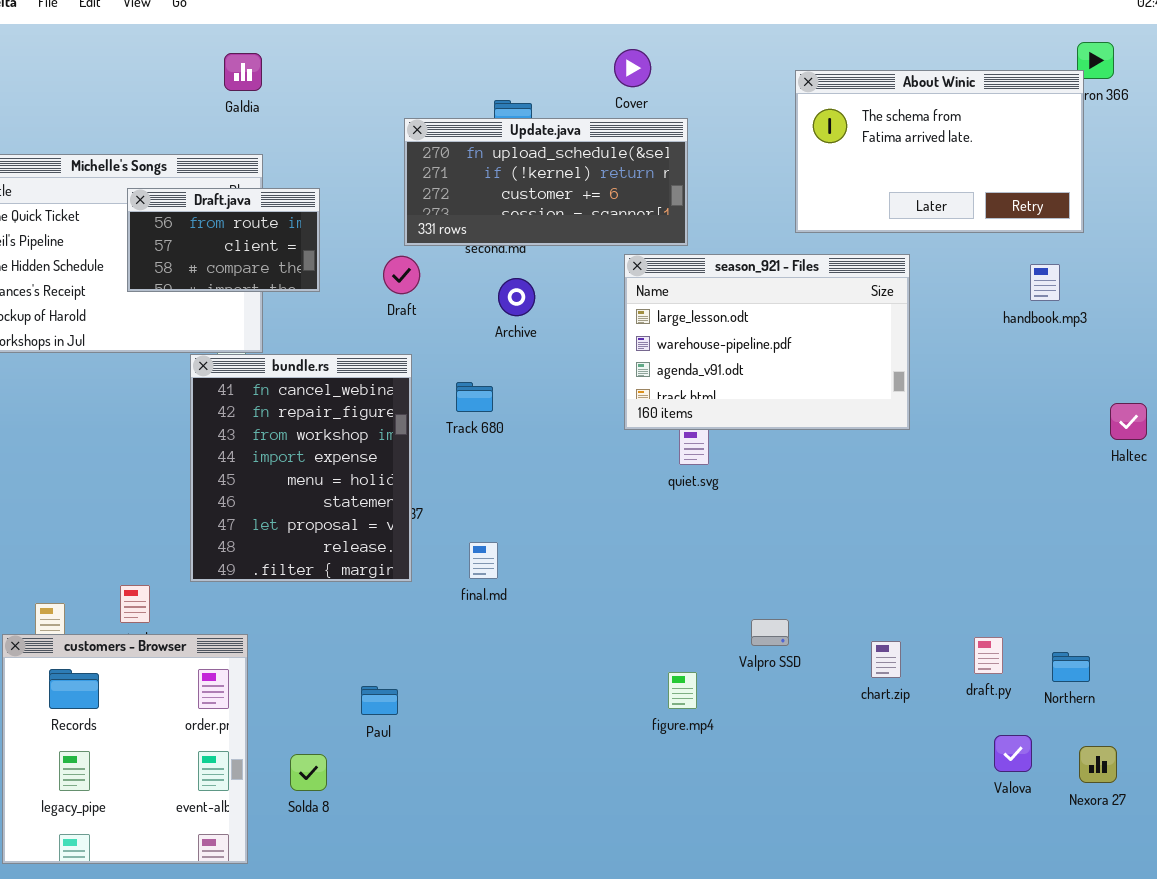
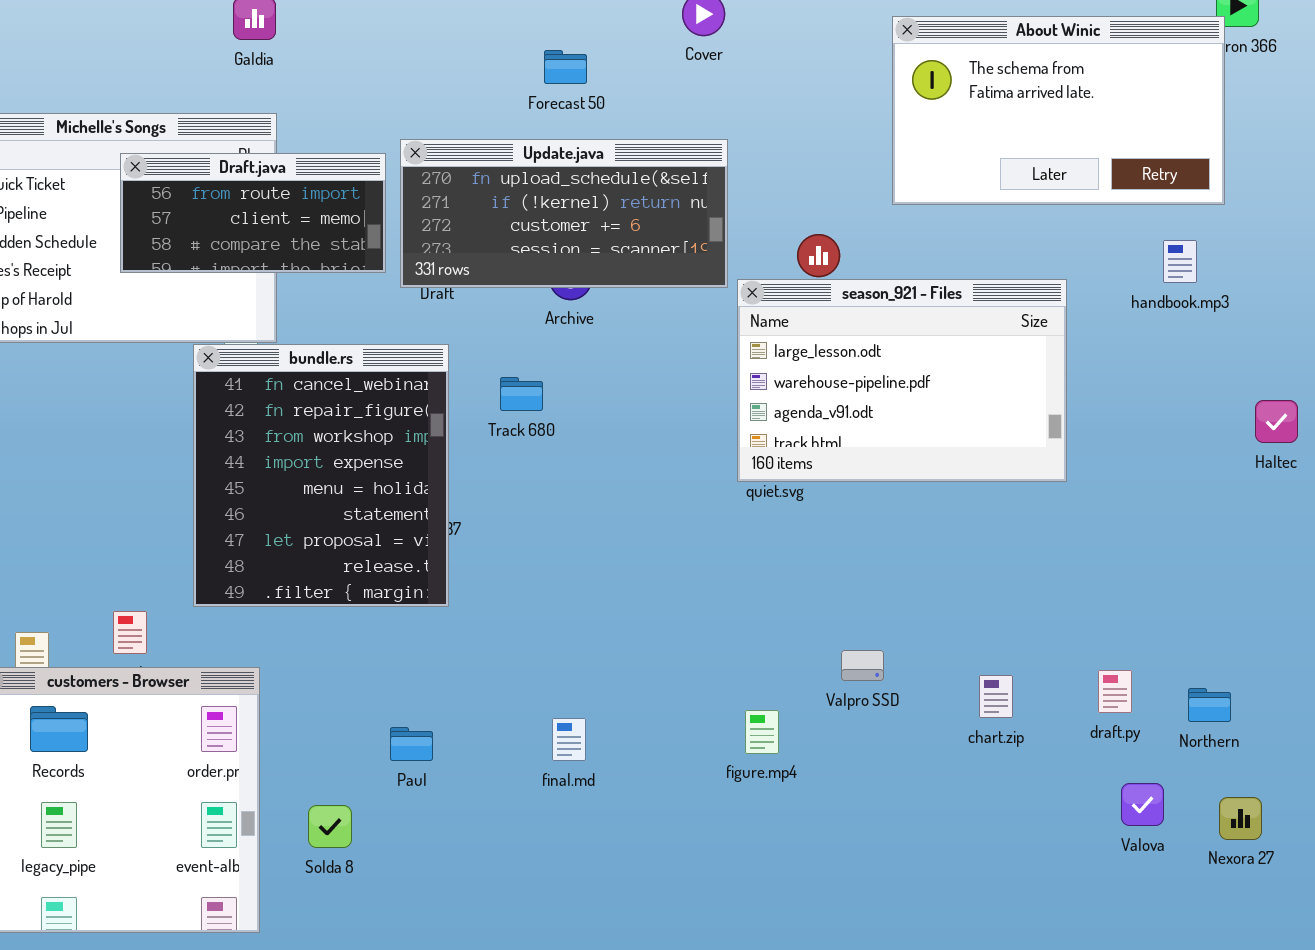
Update.java: [404,118,688,246] -> [400,139,728,288], moved
Draft.java: [127,188,320,292] -> [120,153,386,273], resized
season_921 - Files: [624,254,910,430] -> [737,279,1067,482], moved
final.md: [469,542,498,579] -> [552,718,586,761], moved

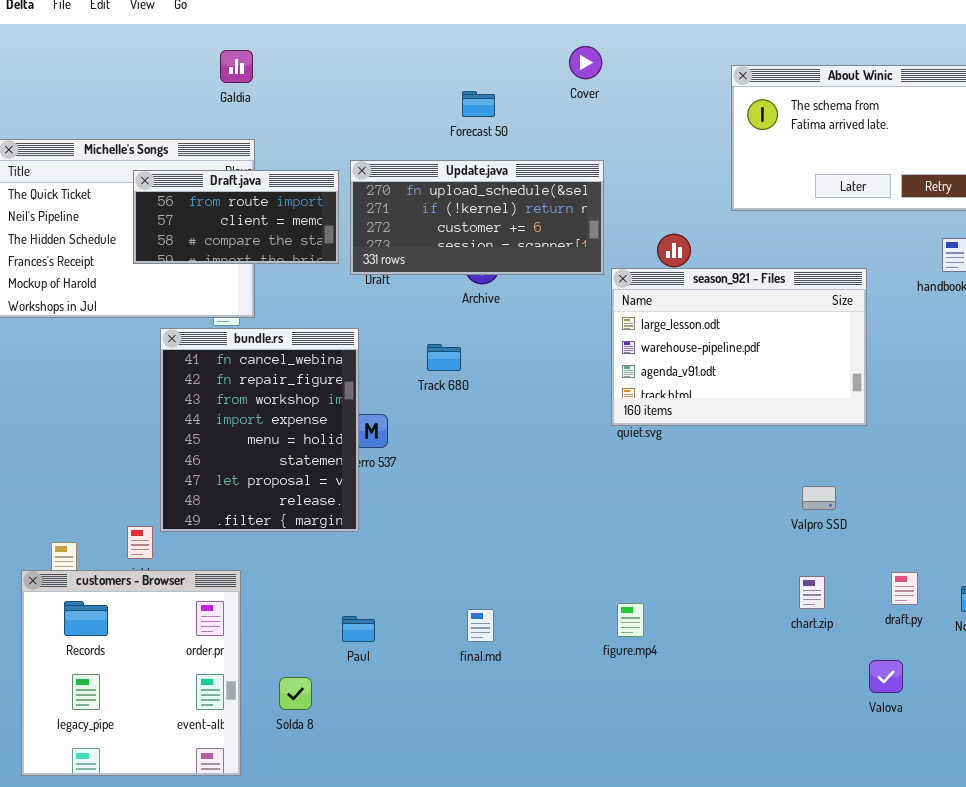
bundle.rs: [193,344,449,607] -> [160,328,359,532], moved
Valpro SSD: [841,650,884,681] -> [802,486,836,510], moved
Valova: [1121,783,1164,826] -> [869,660,903,693], moved

